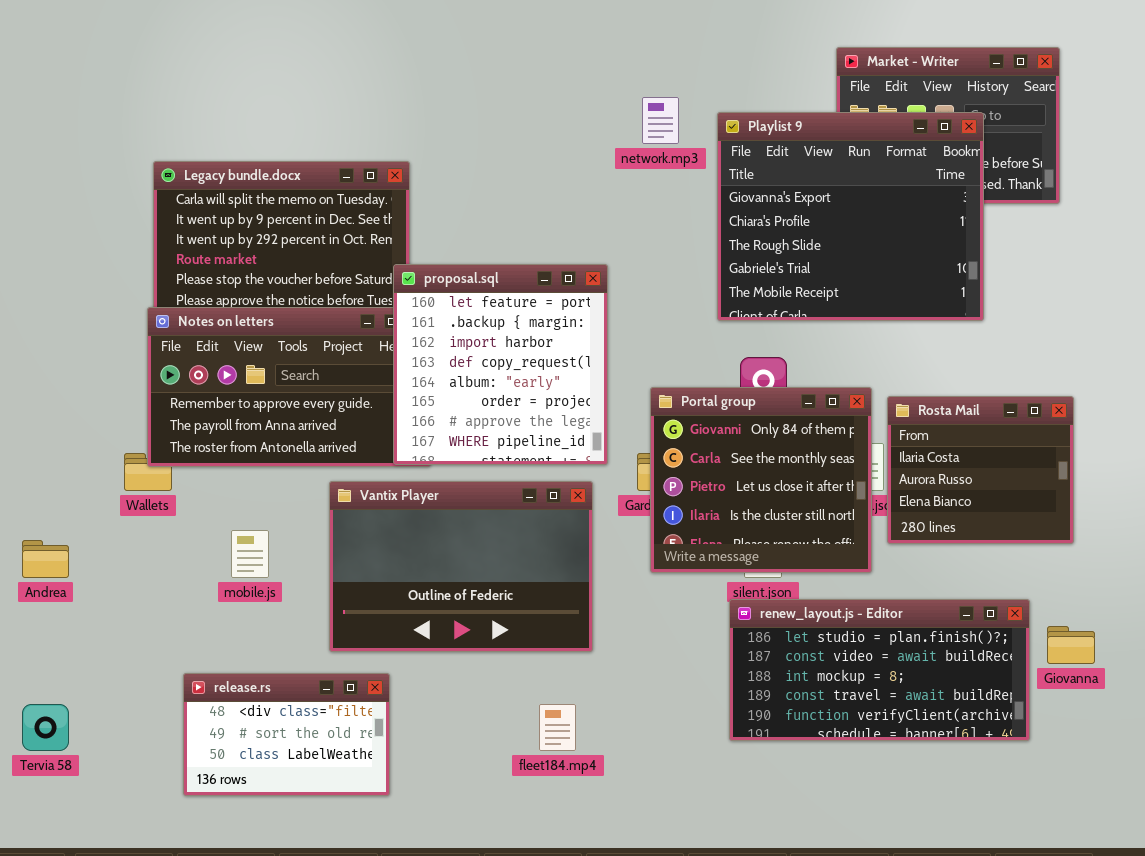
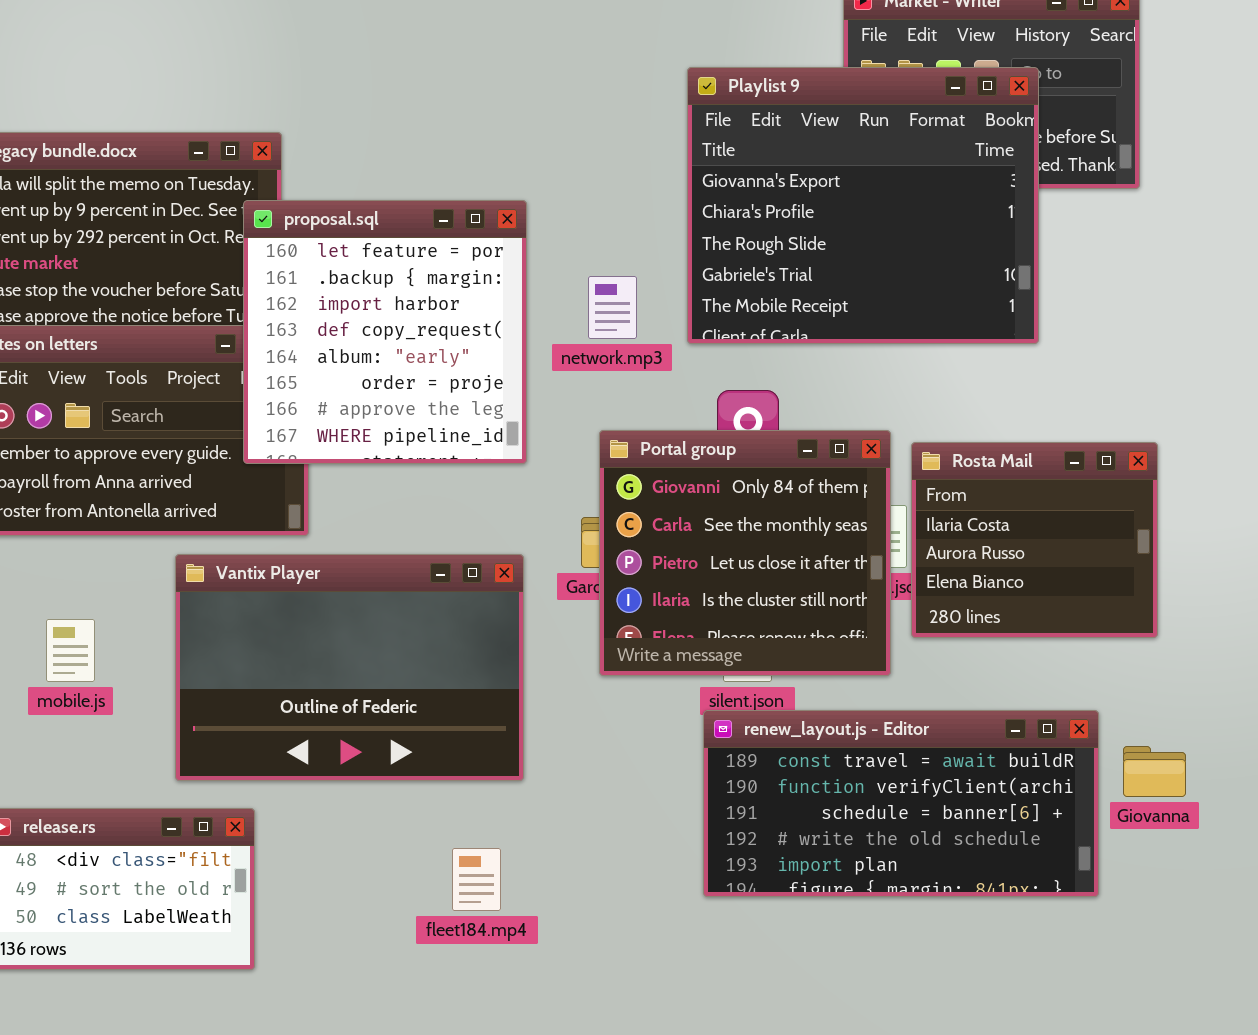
network.mp3: [642,97,679,144] -> [588,276,637,339], moved
proposal.sql: [393,264,608,465] -> [243,200,527,464], moved
renew_layout.js - Editor: [729,599,1030,741] -> [703,710,1099,897], scrolled down 3 rows

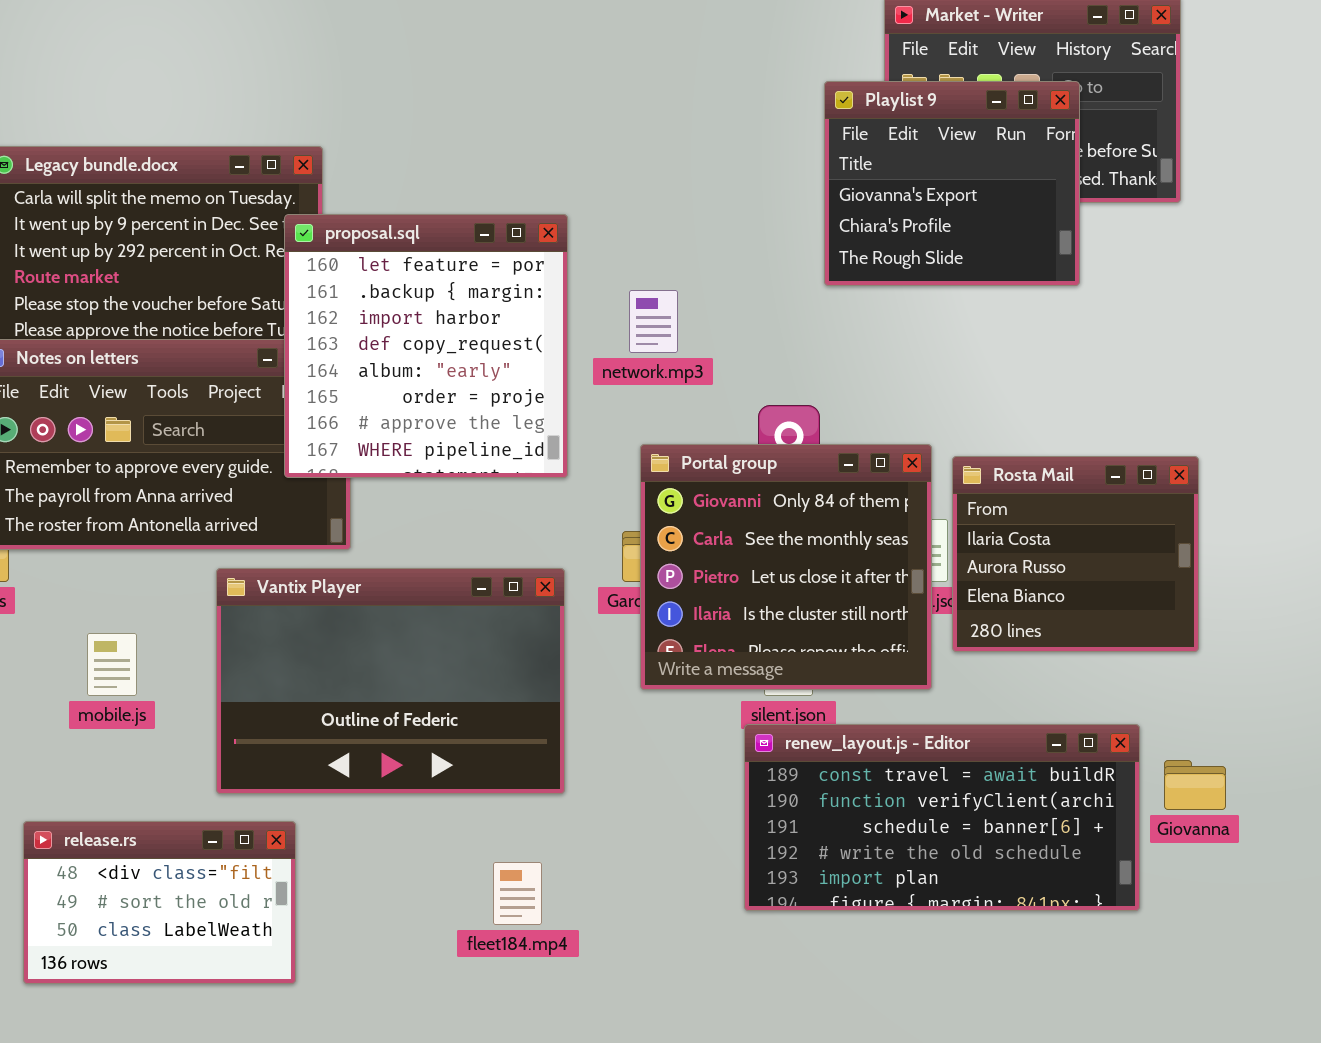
Playlist 9: [687,67,1039,344] -> [824,81,1080,286], resized

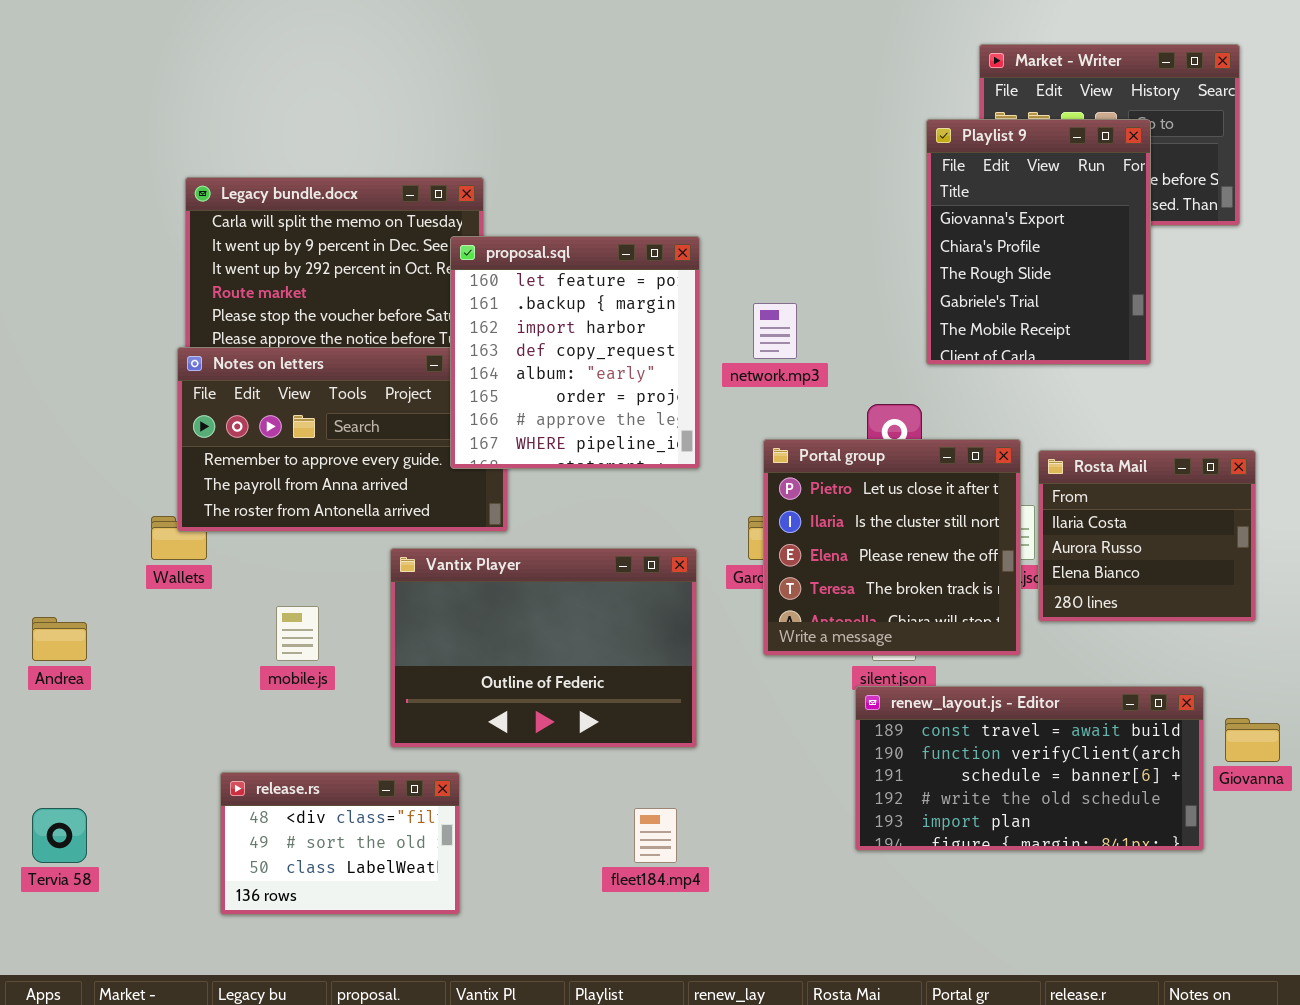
Playlist 9: [824,81,1080,286] -> [926,119,1151,365], resized
Portal group: [640,444,932,690] -> [763,439,1021,656], scrolled down 2 rows

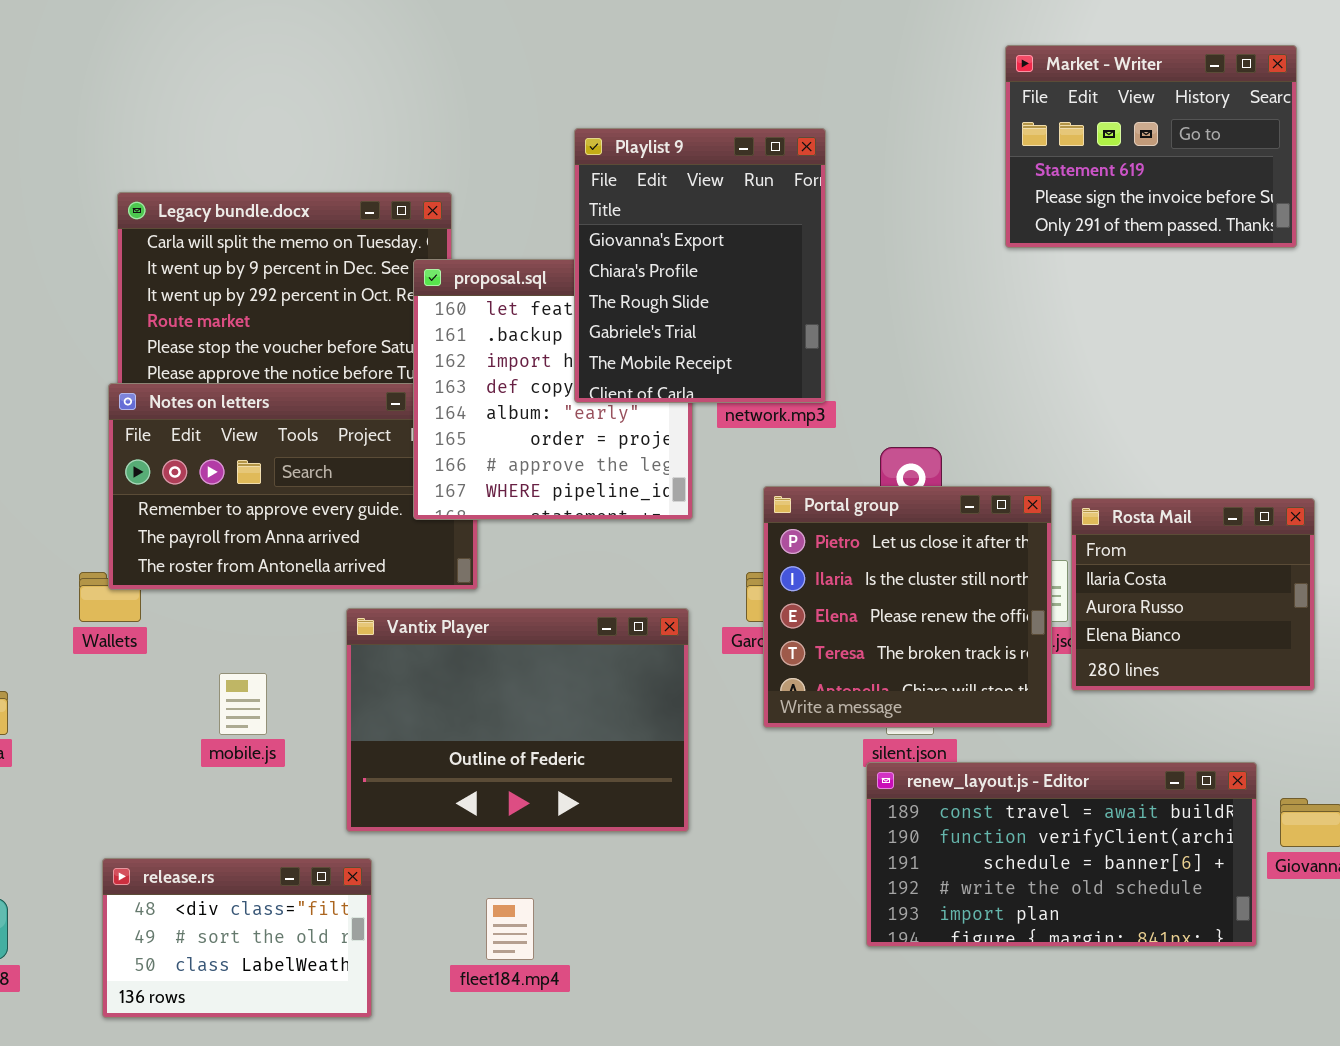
Playlist 9: [926,119,1151,365] -> [574,128,826,403], moved
release.rs: [220,772,460,915] -> [102,858,372,1018], moved
fleet184.mp4: [634,808,677,863] -> [486,898,534,960], moved

